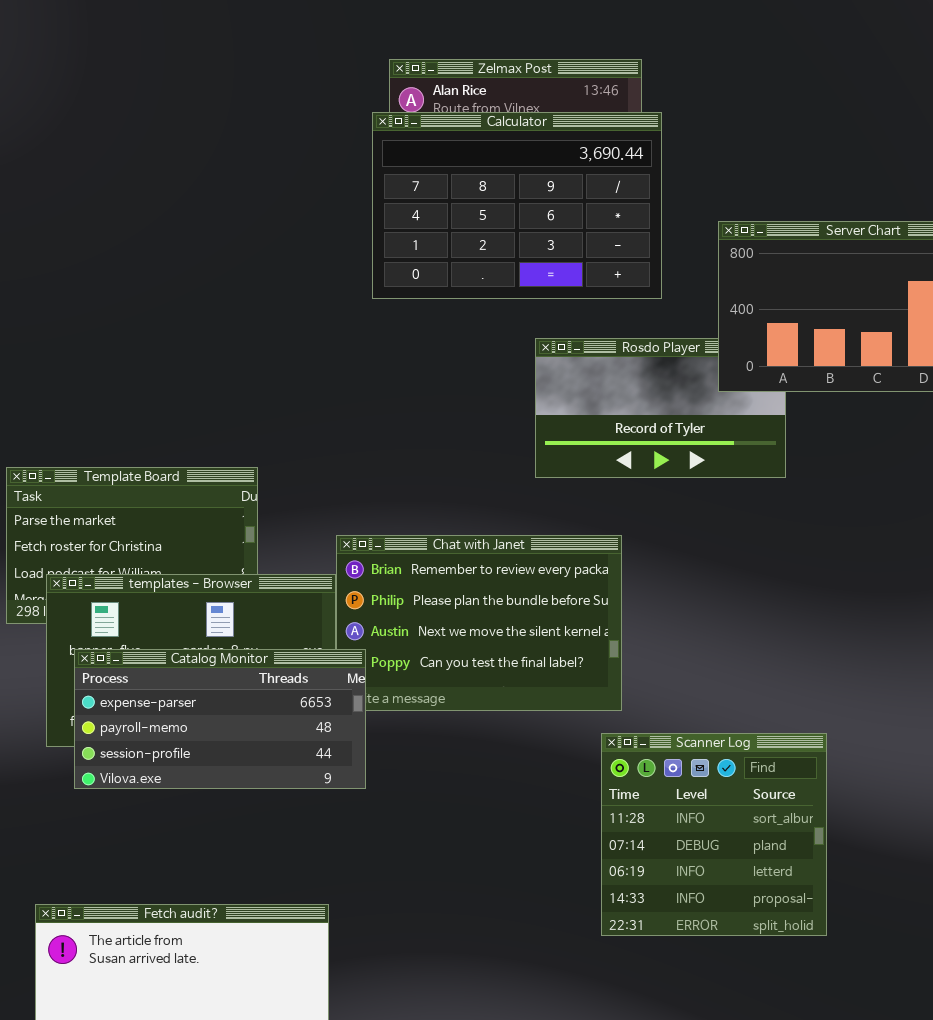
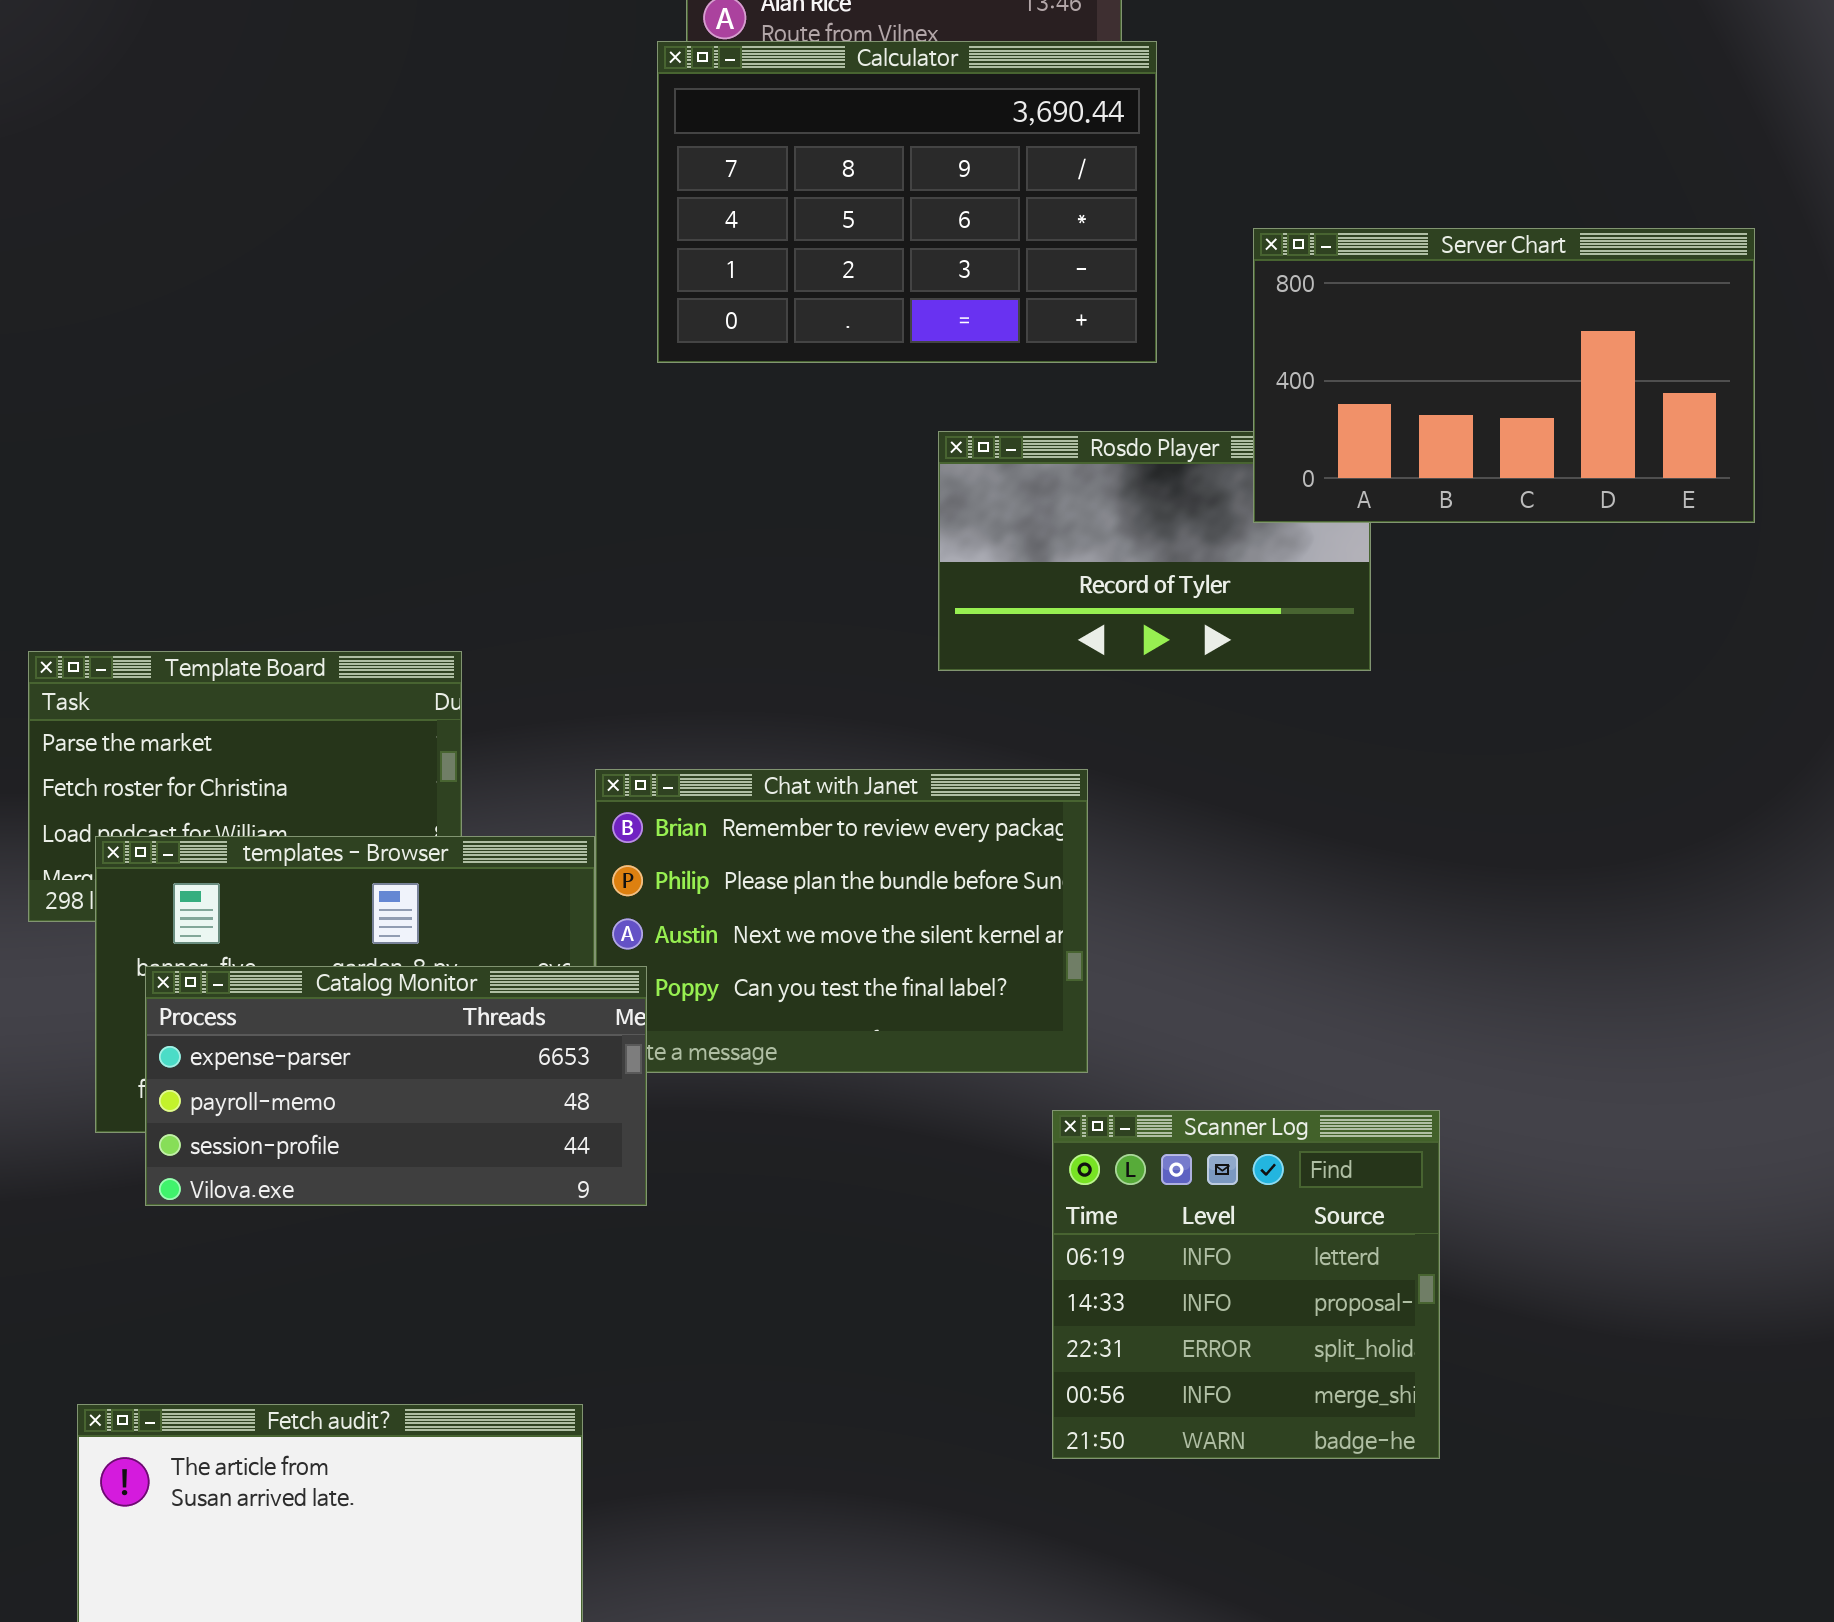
Scanner Log: [601,733,827,936] -> [1052,1110,1440,1459], scrolled down 2 rows

